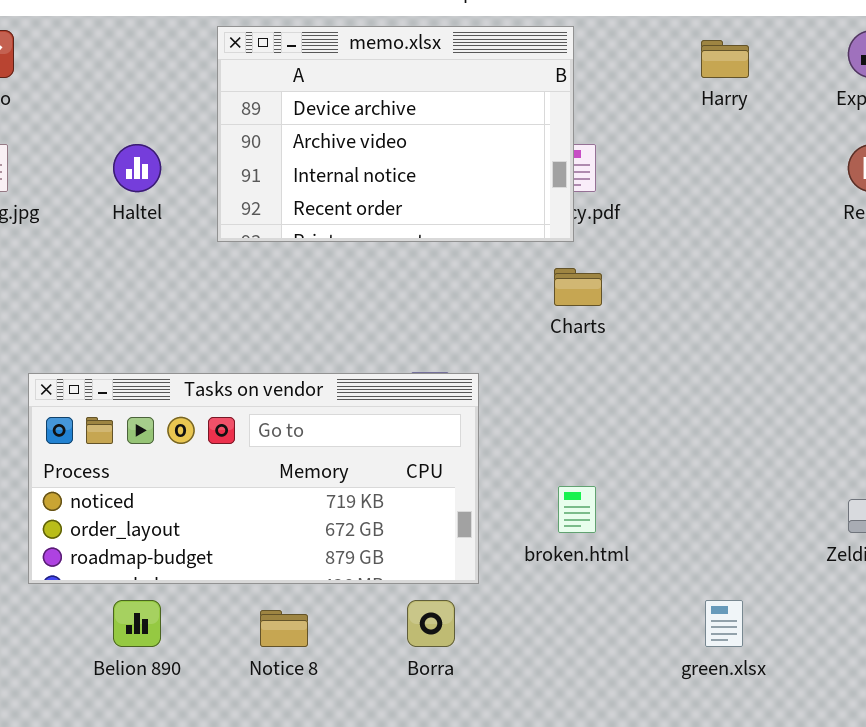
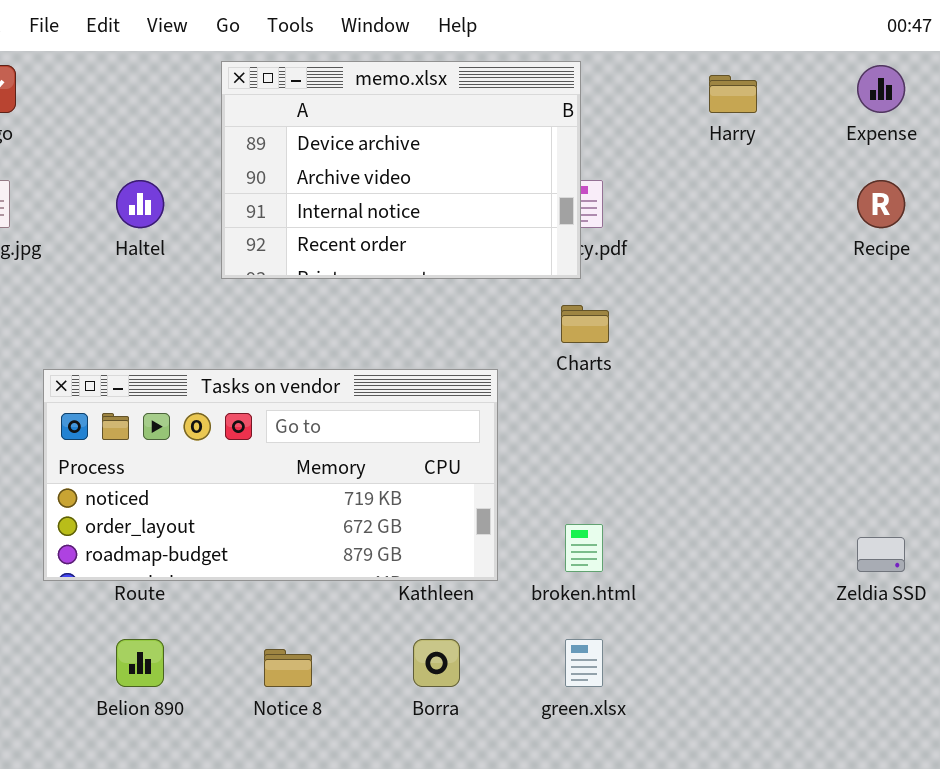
Tasks on vendor: [28,373,479,584] -> [43,369,498,581], moved
green.xlsx: [705,600,743,647] -> [565,639,603,687], moved

